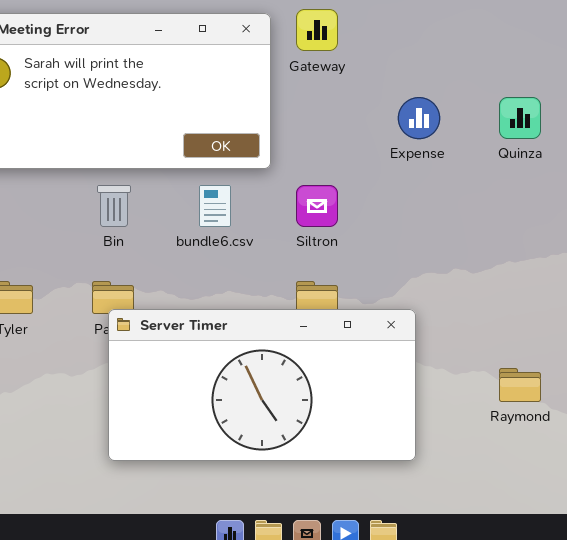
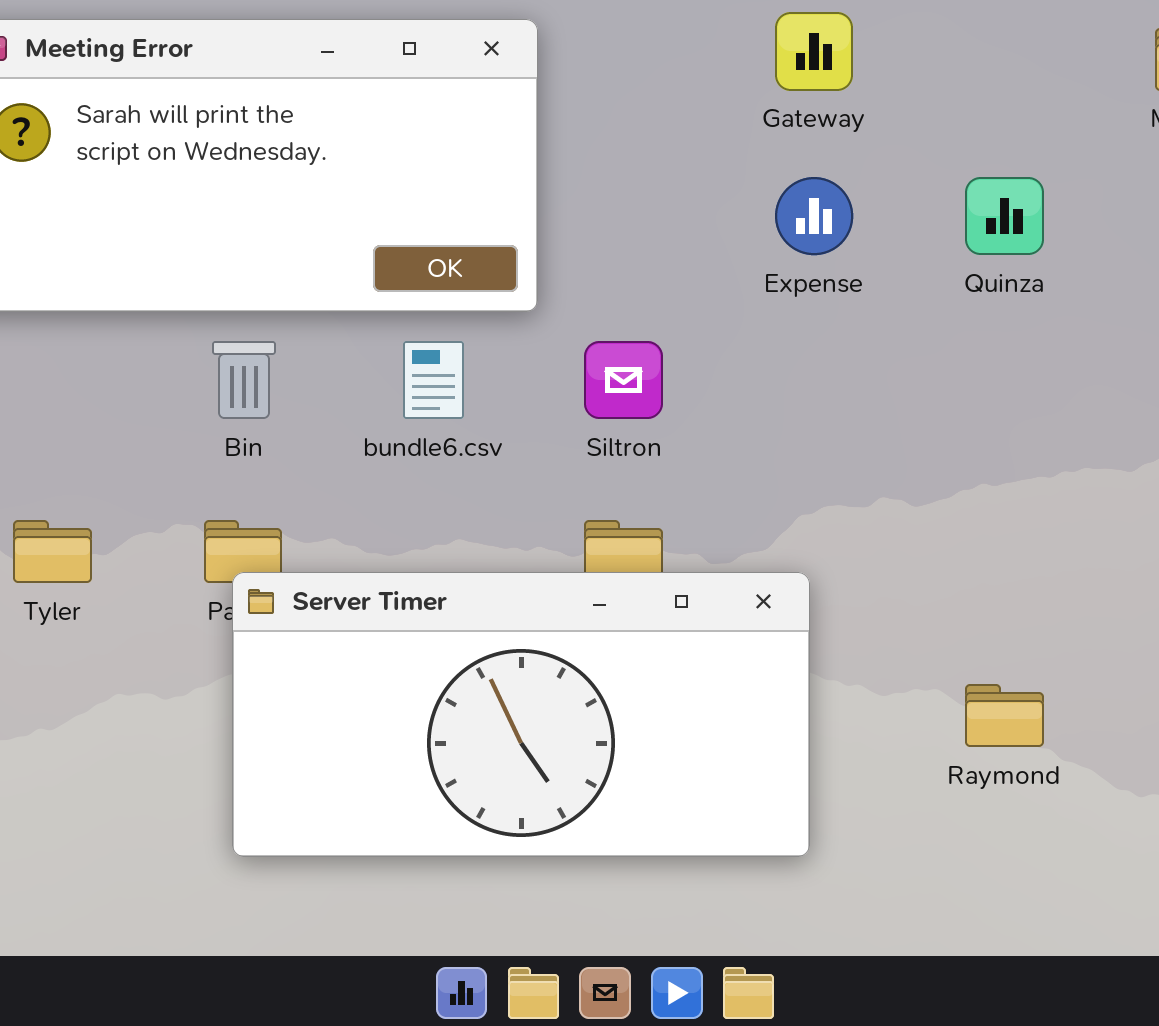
Gateway: [296,9,338,51] -> [775,12,853,91], moved

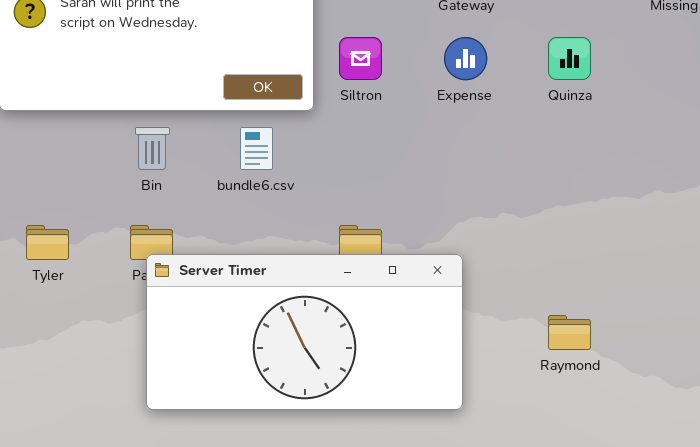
Siltron: [584,341,663,419] -> [339,37,382,80], moved

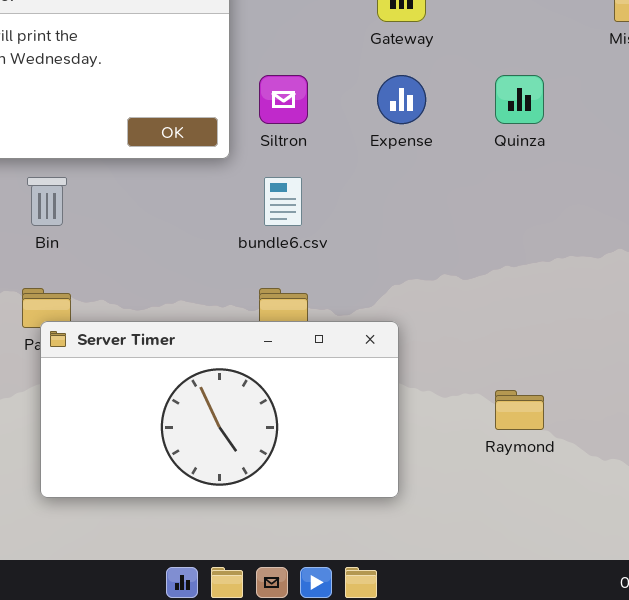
bundle6.csv: [240,127,273,170] -> [264,177,302,226], moved

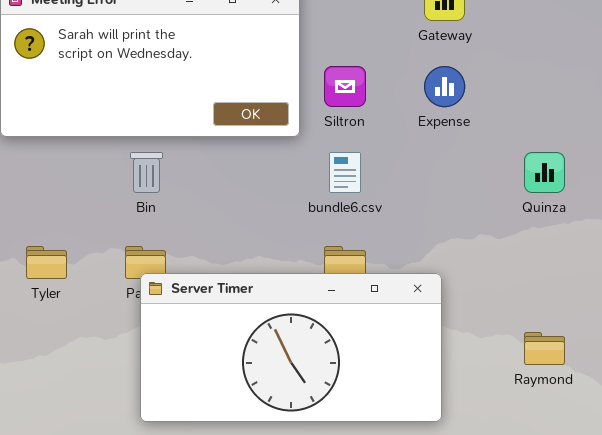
Quinza: [495,75,544,124] -> [524,152,565,193], moved

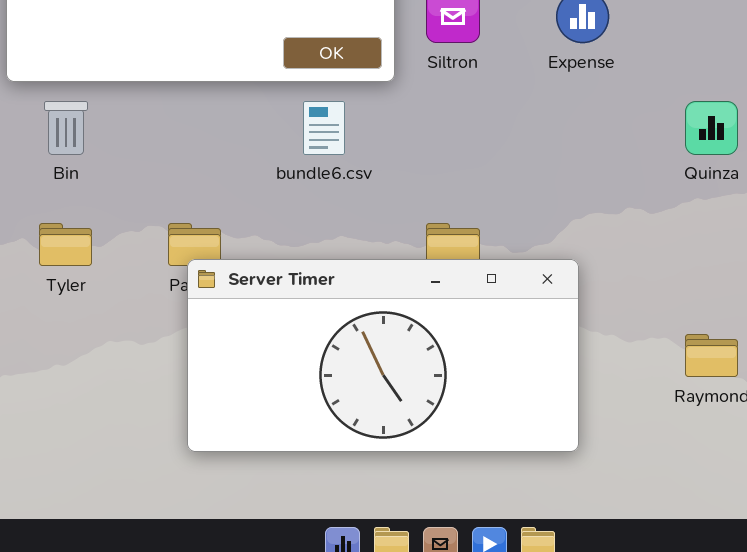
Bin: [130,152,163,193] -> [44,101,88,155], moved
bundle6.csv: [329,152,361,193] -> [303,101,345,155], moved

